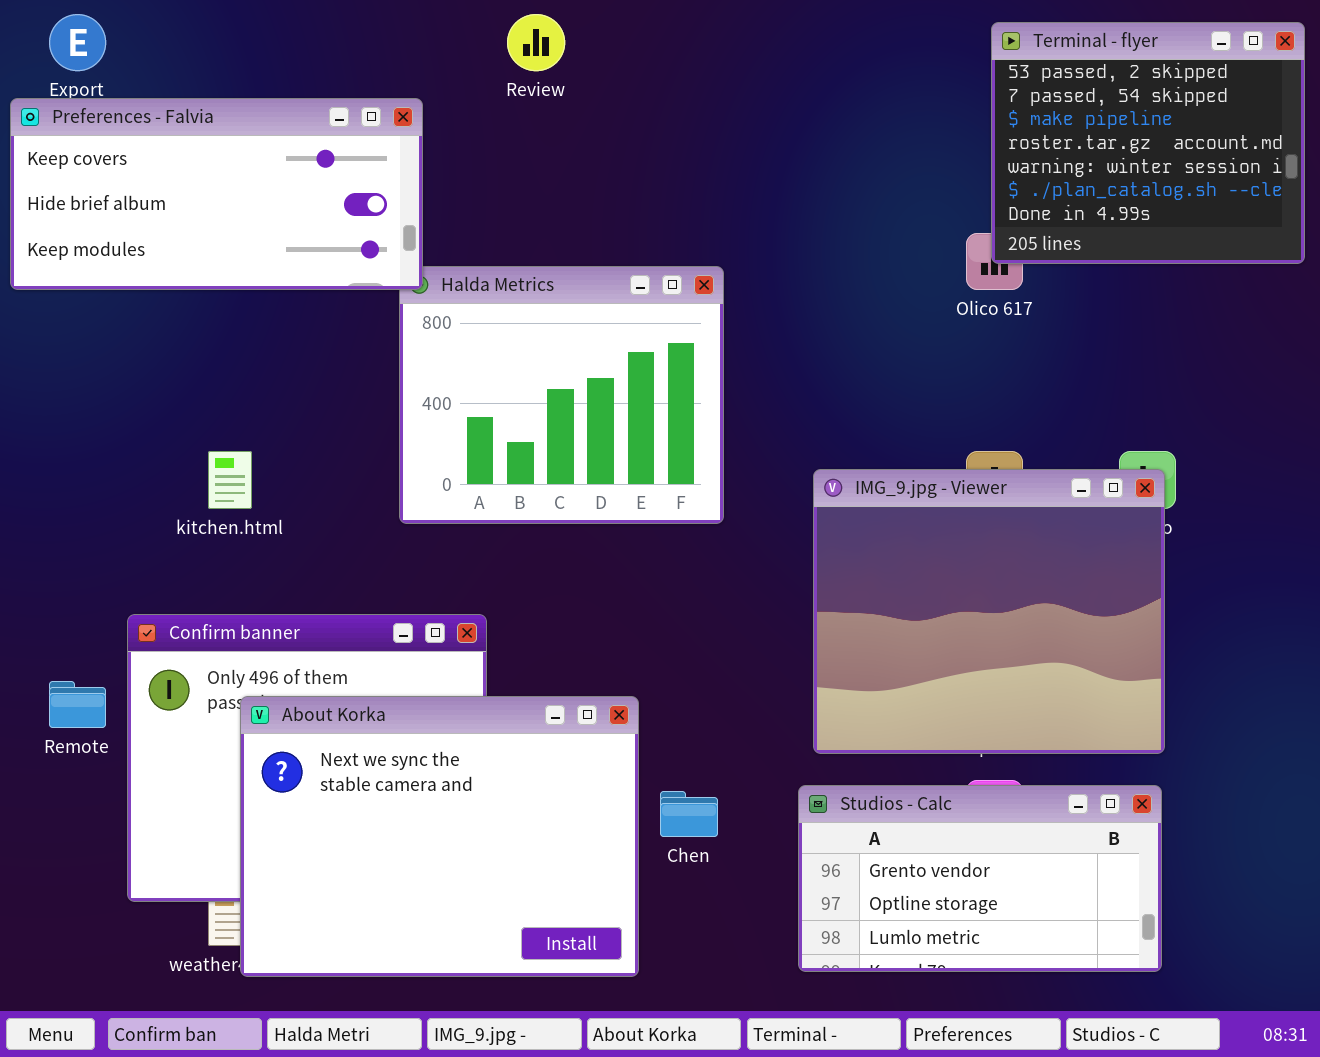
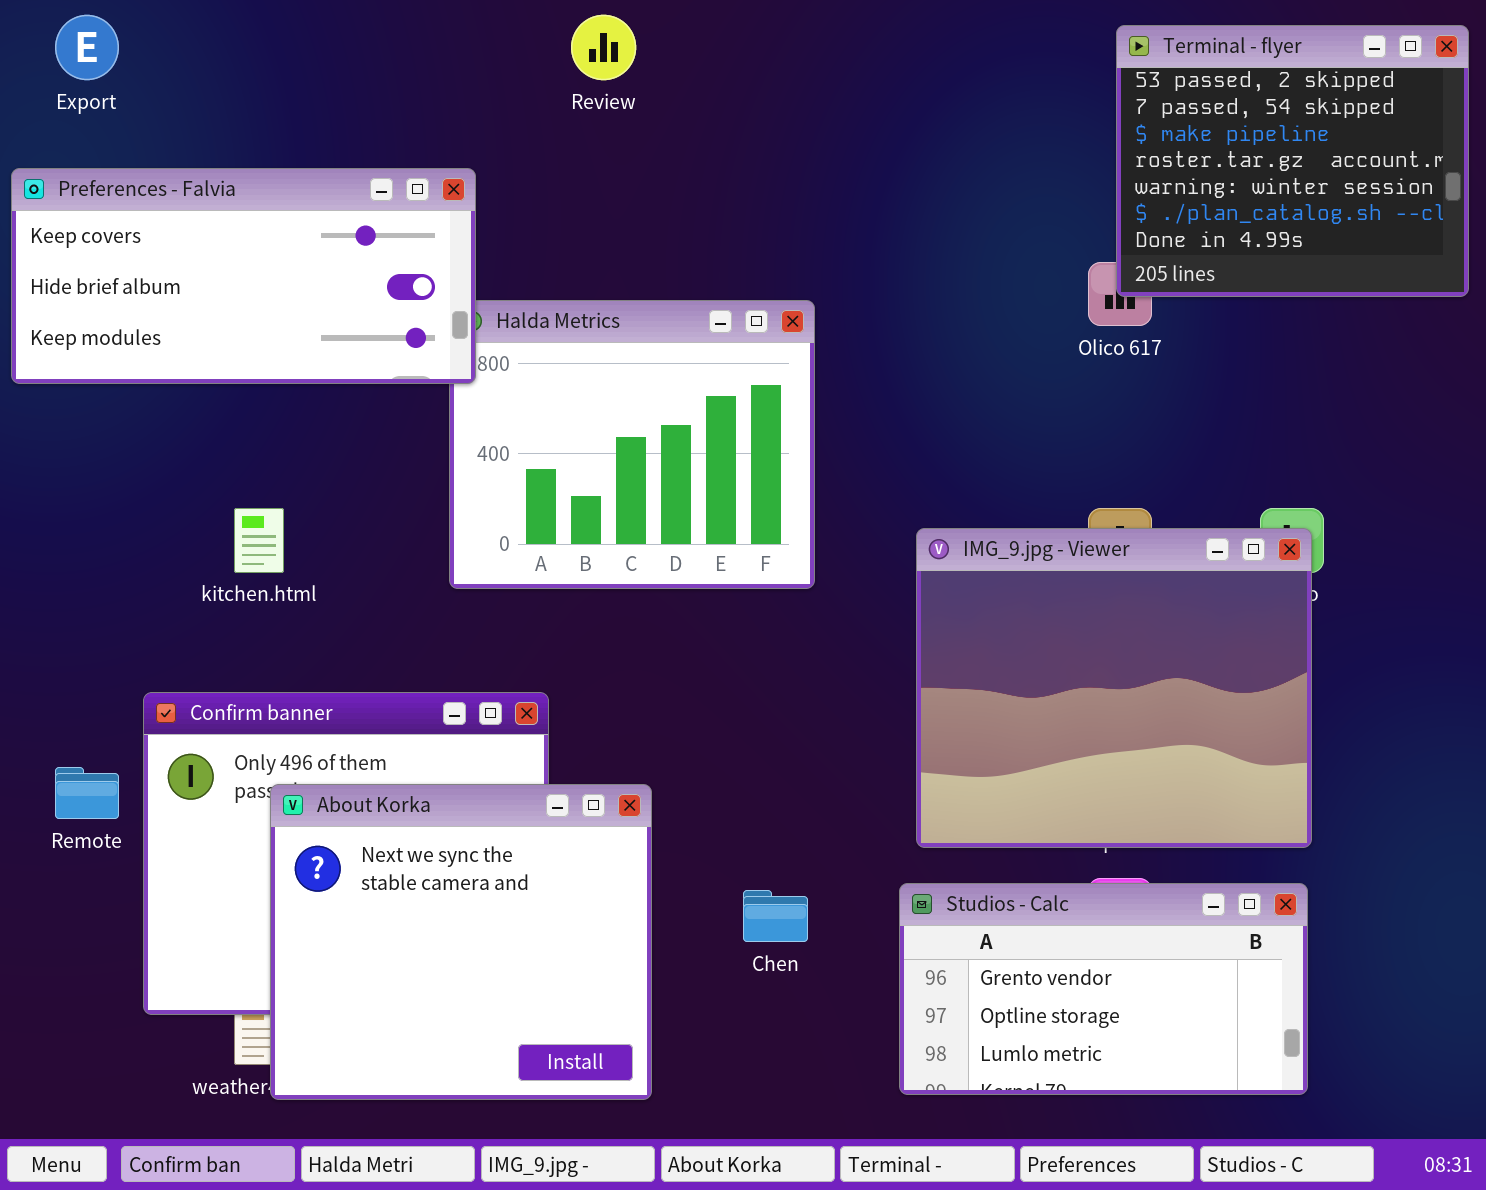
Preferences - Falvia: [10,98,423,290] -> [11,168,476,384], moved
About Korka: [240,696,639,977] -> [270,784,652,1100], resized

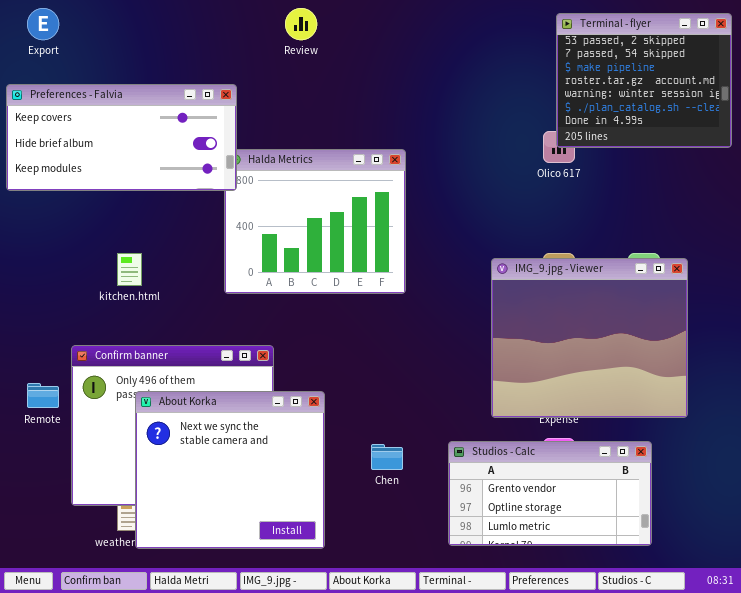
IMG_9.jpg - Viewer: [916,528,1312,848] -> [491,258,688,418], moved

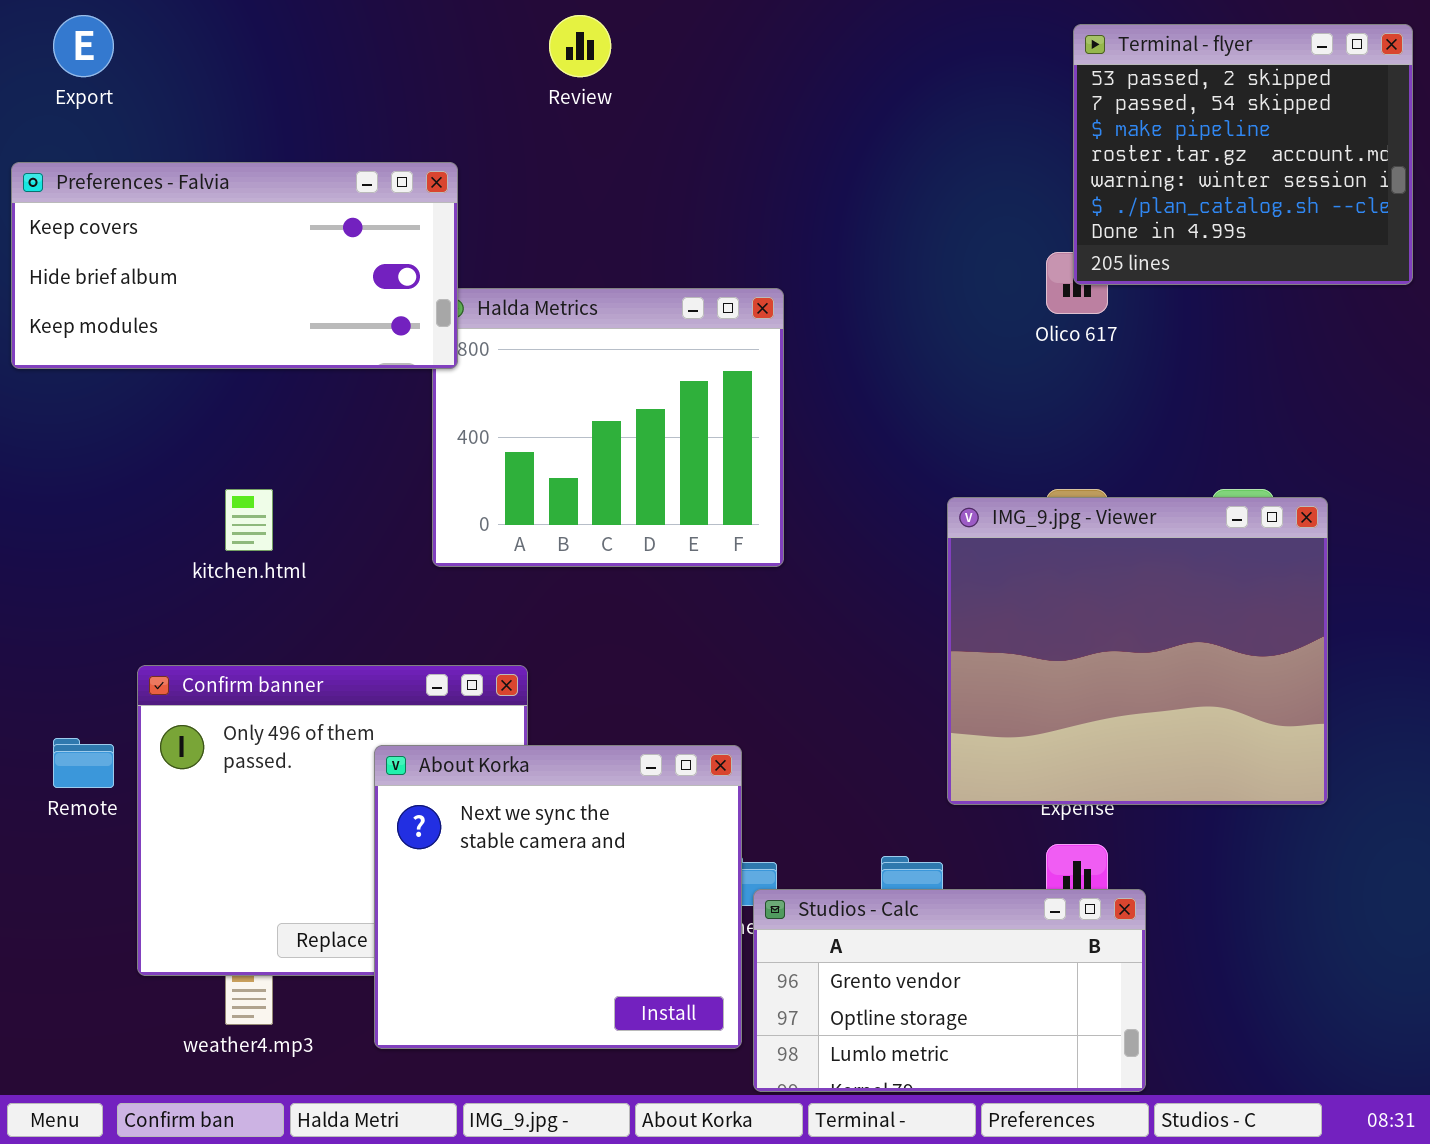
About Korka: [135,391,325,549] -> [374,745,742,1049], moved
Studios - Calc: [448,441,652,546] -> [753,889,1146,1092], moved

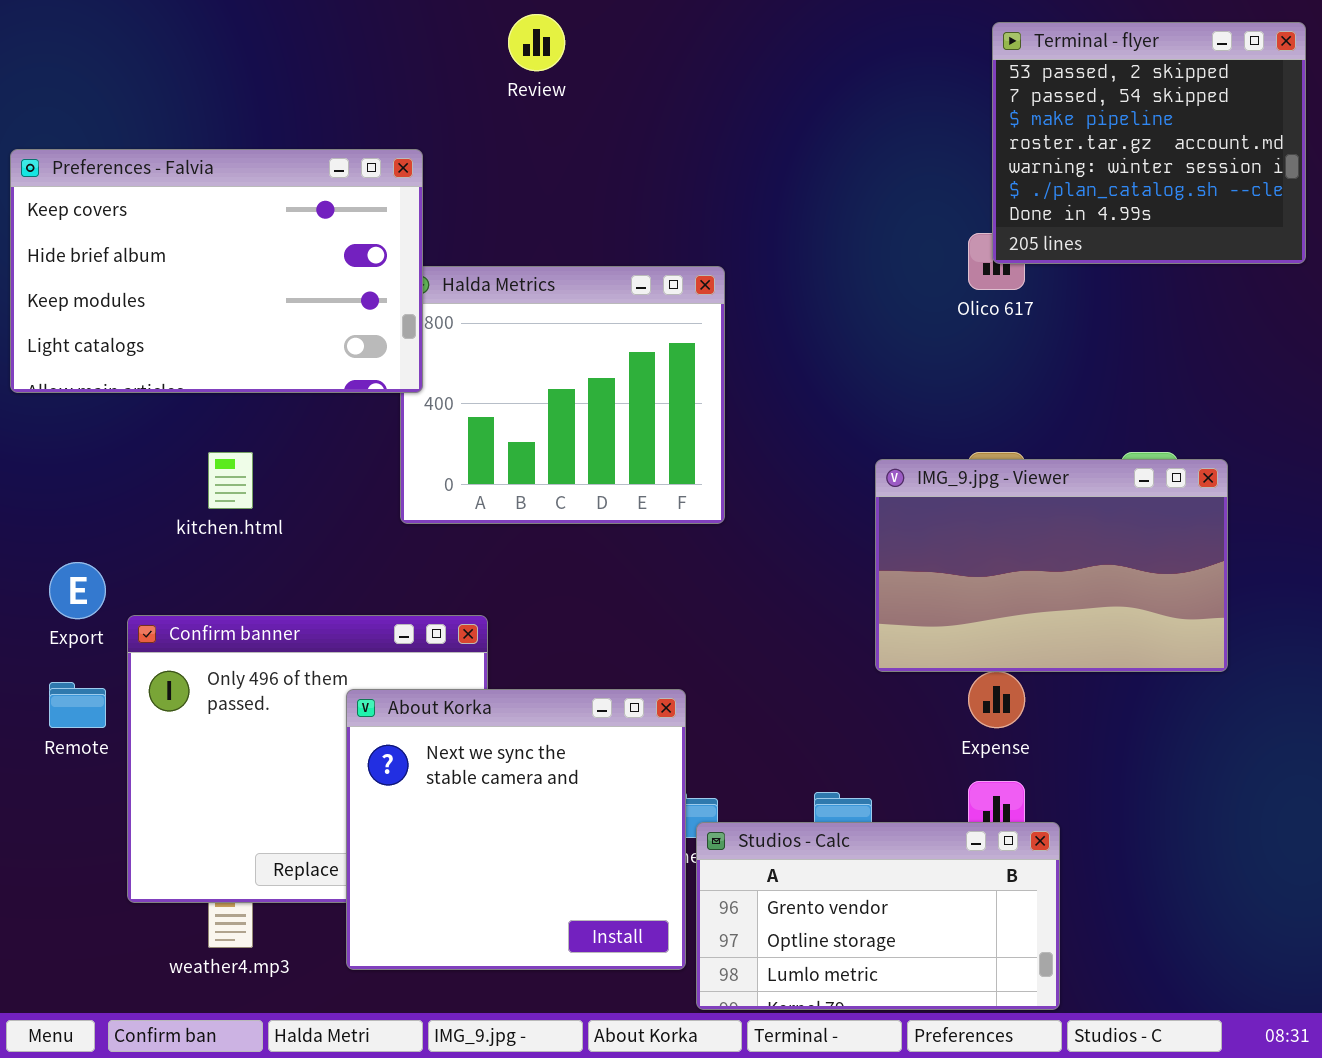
Export: [53,15,114,77] -> [49,562,106,619], moved
Preferences - Falvia: [11,162,458,369] -> [10,149,423,393], resized
IMG_9.jpg - Viewer: [947,497,1328,805] -> [875,459,1228,672], resized

